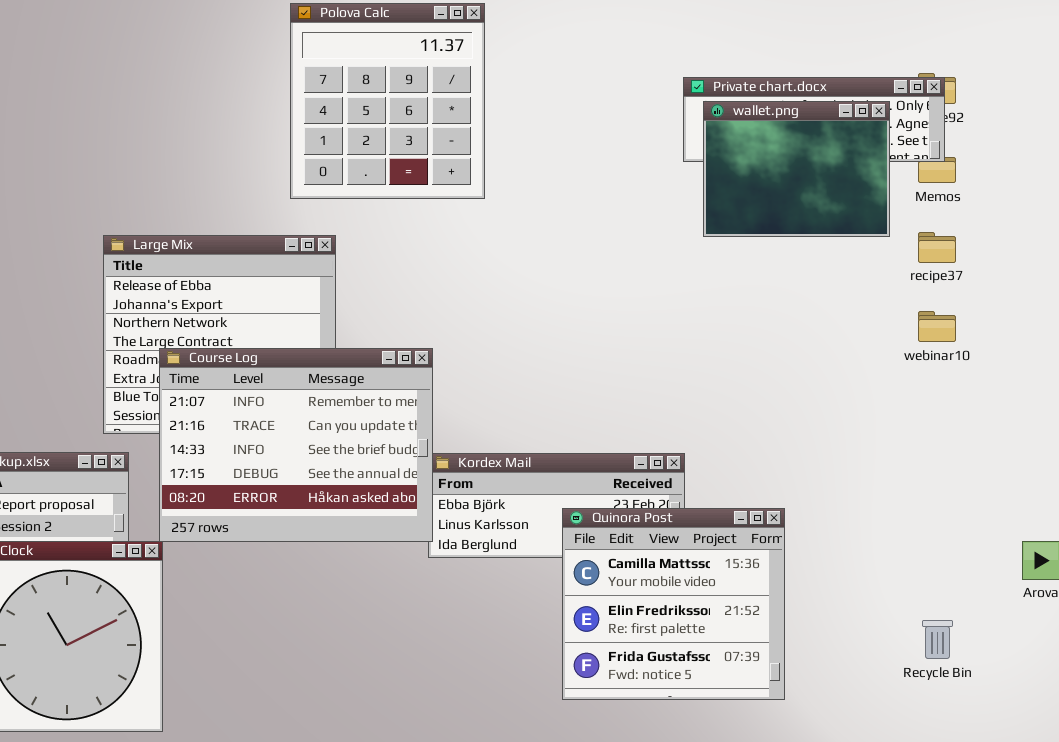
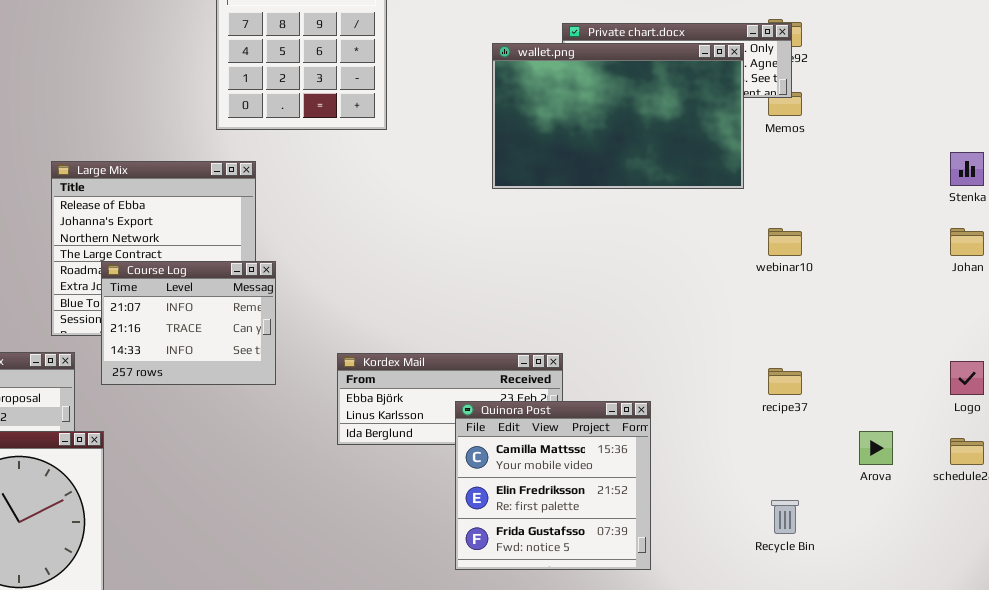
wallet.png: [703,101,890,237] -> [492,43,744,189], resized
recipe37: [918,232,956,263] -> [768,368,802,395], moved
Course Log: [159,348,433,542] -> [101,261,276,385], resized

